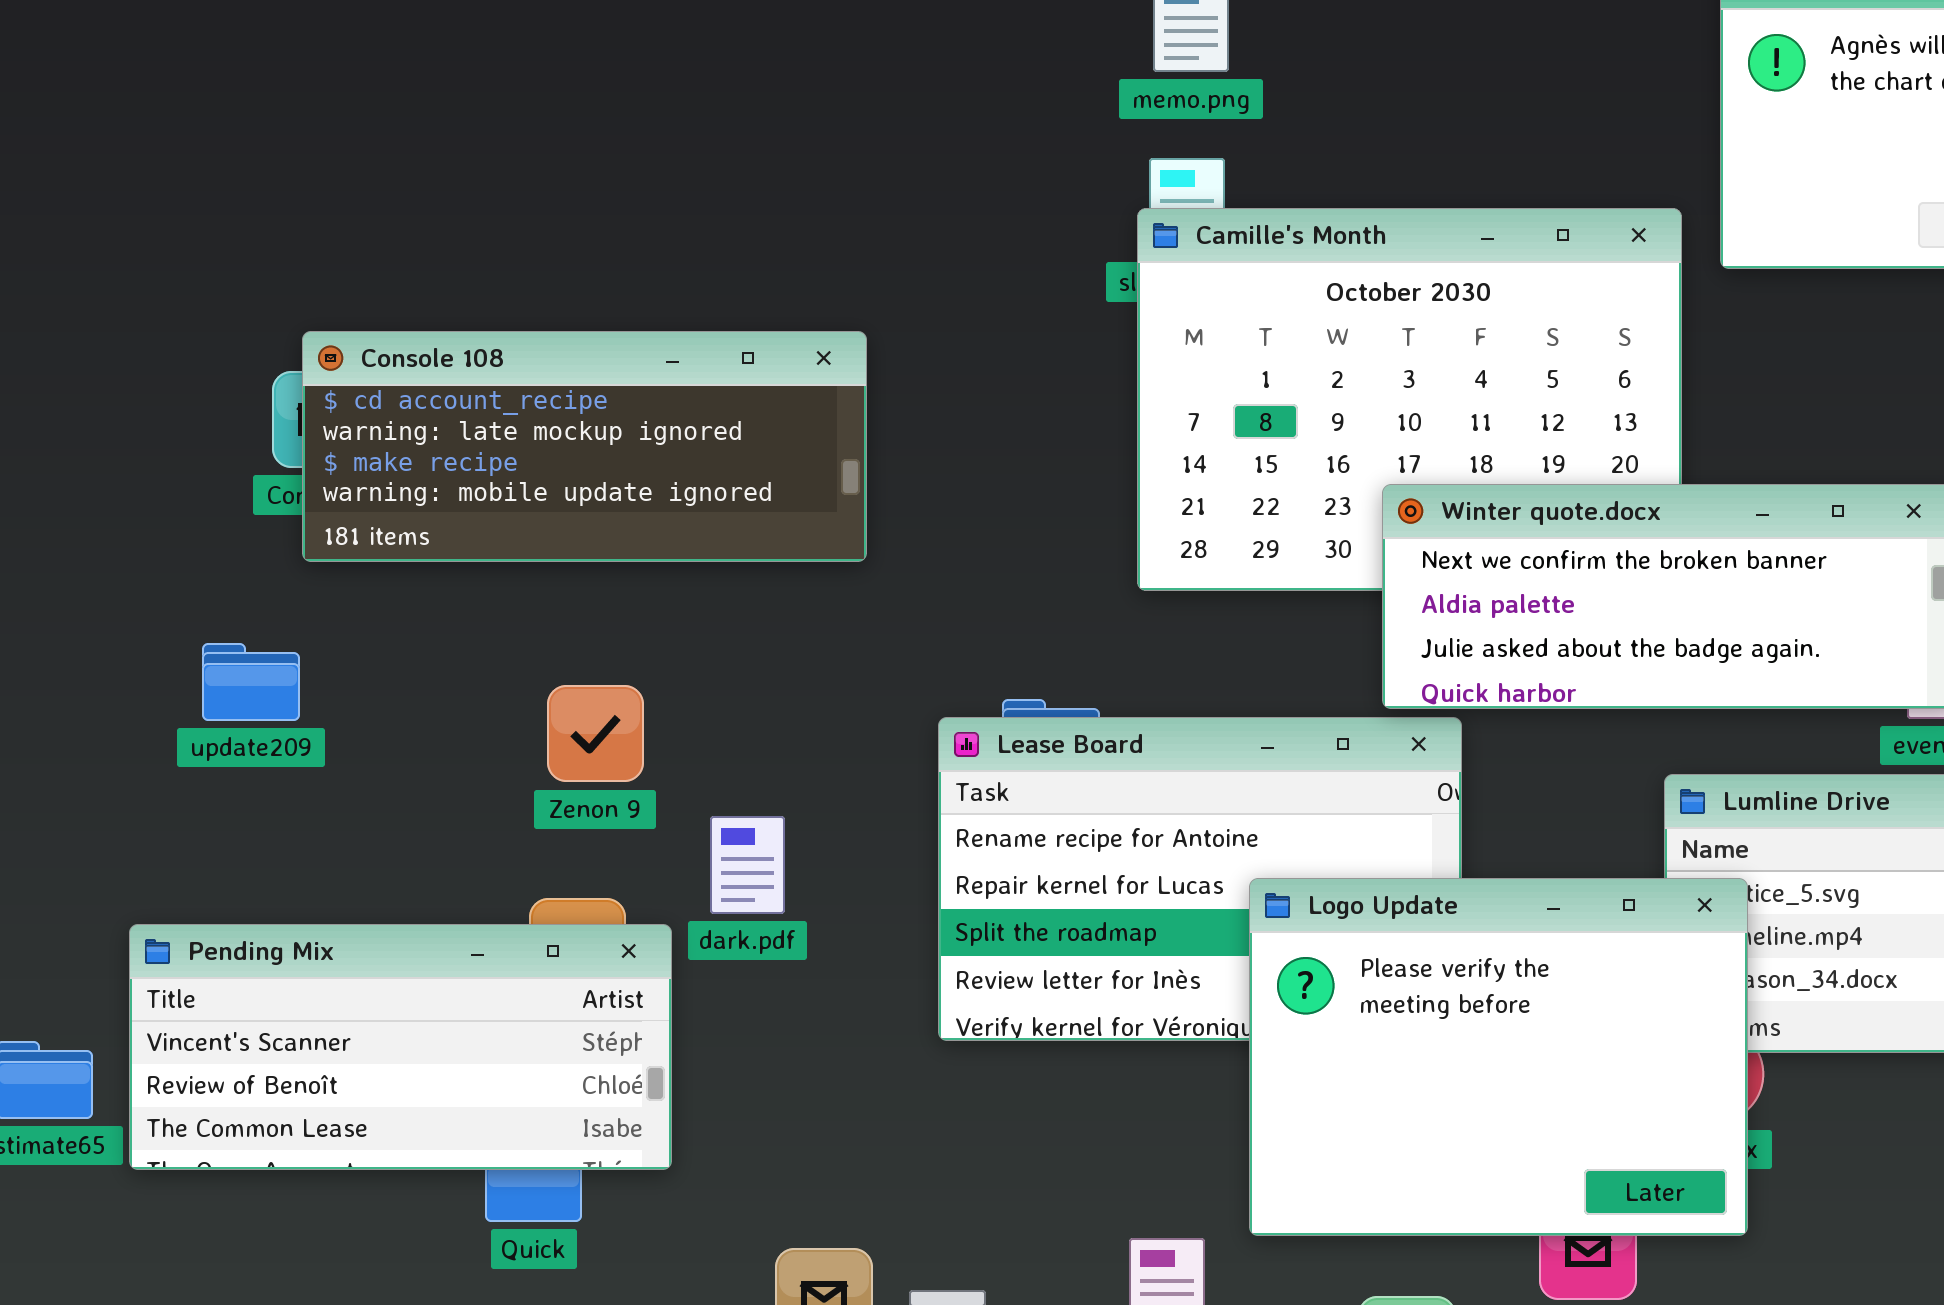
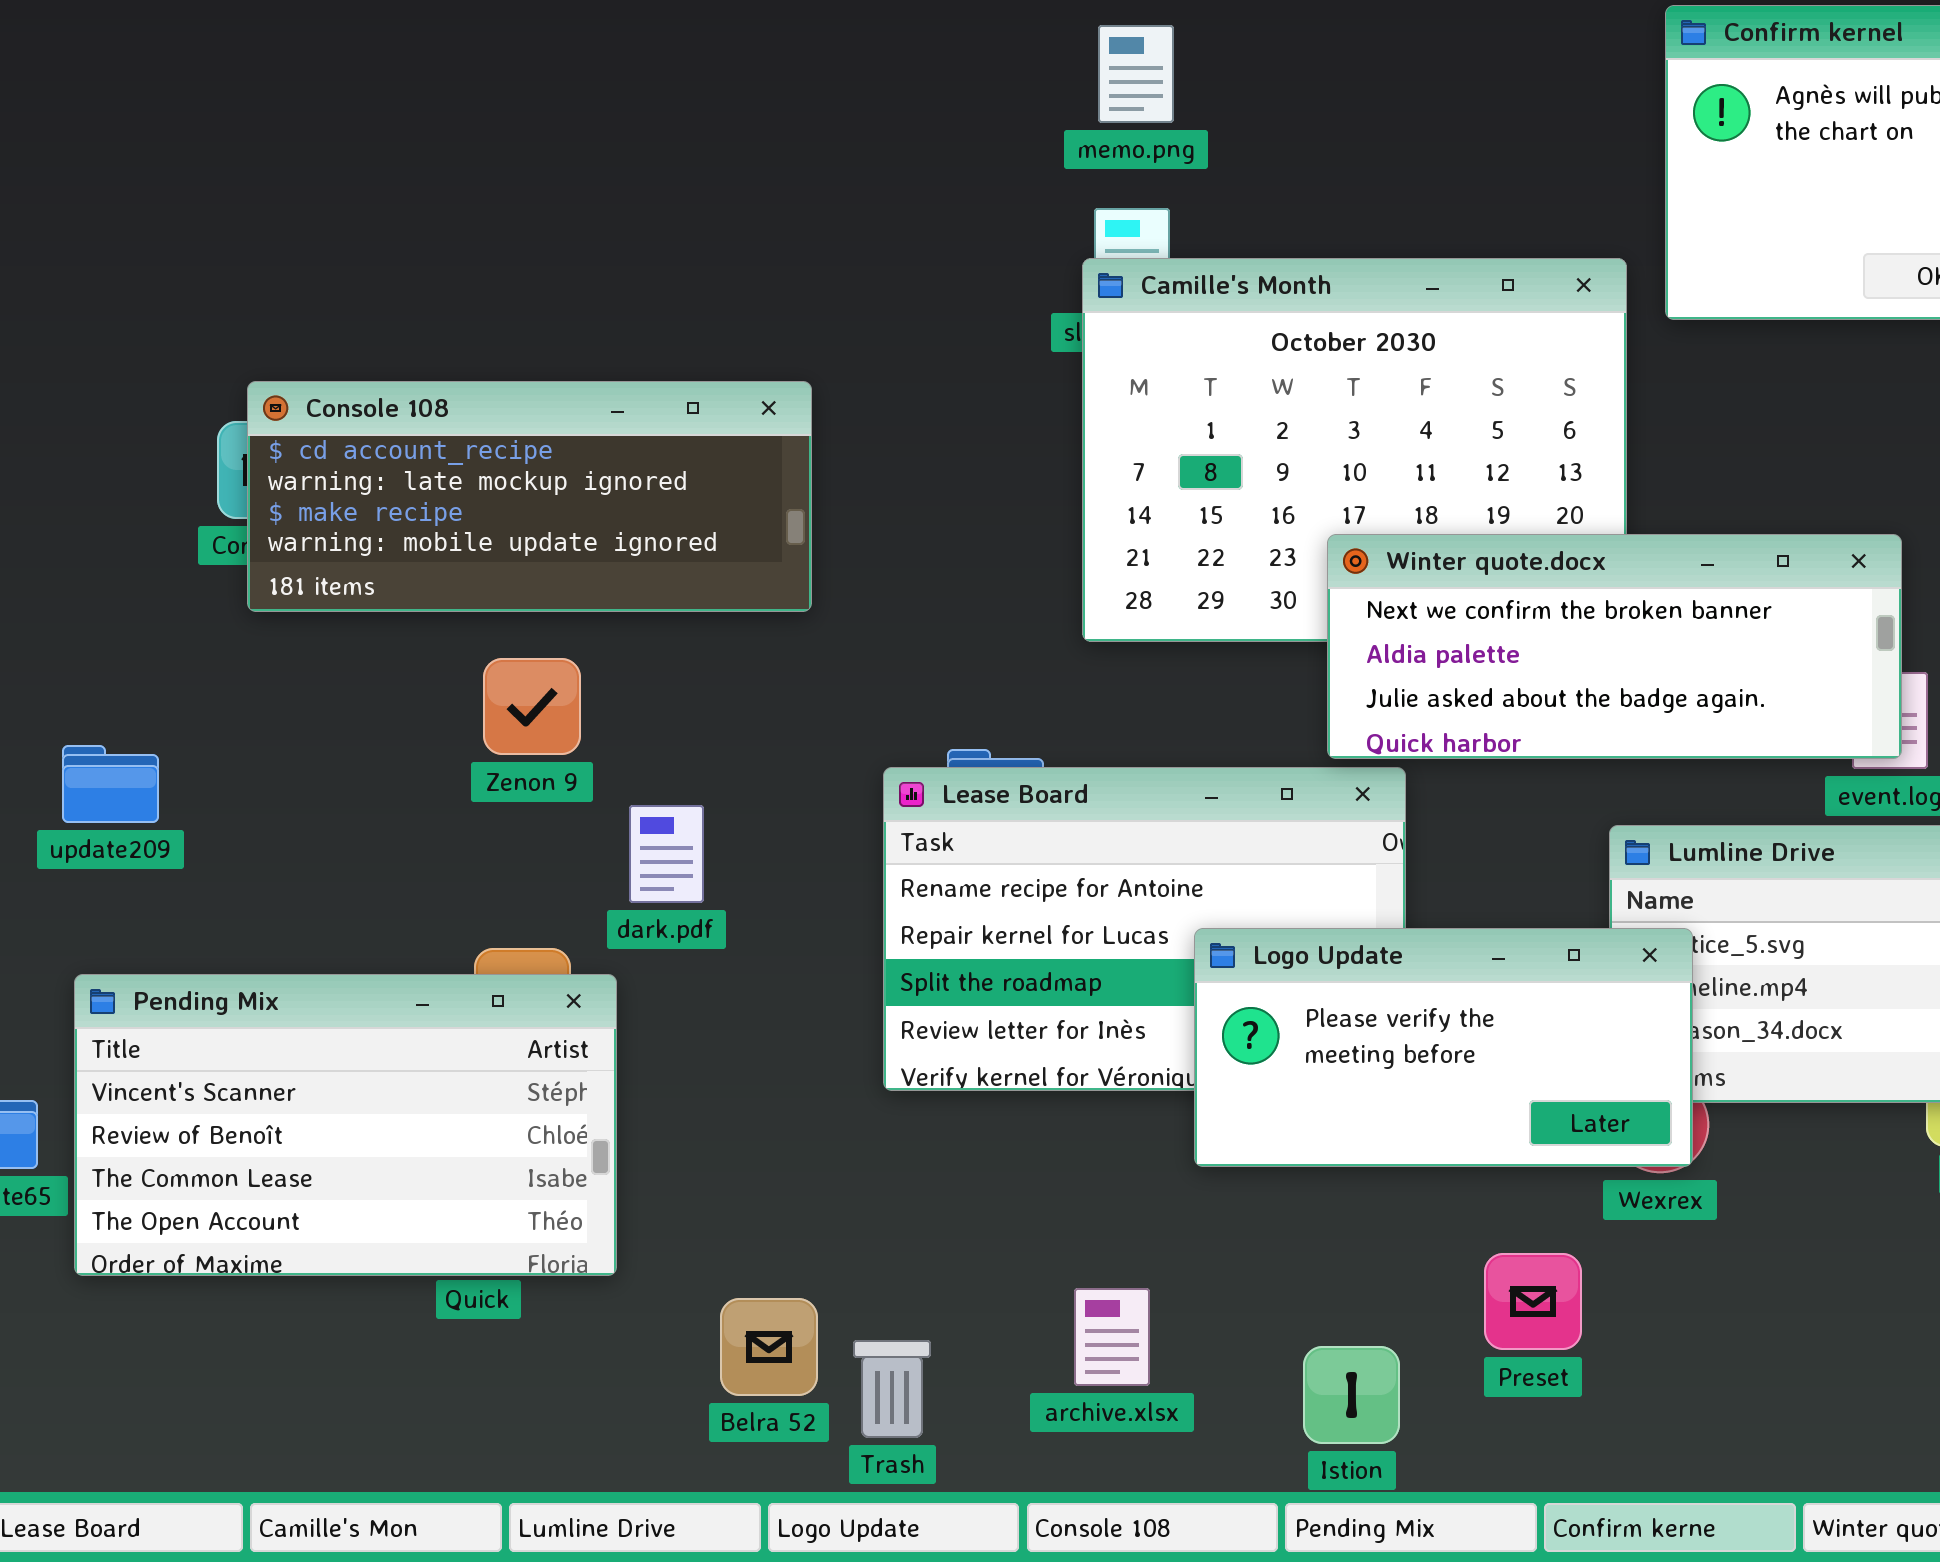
update209: [202,643,300,721] -> [62,745,159,823], moved
Zenon 9: [547,685,644,782] -> [483,658,581,755], moved
dark.pdf: [710,816,785,914] -> [629,805,704,903], moved
Logo Update: [1249,878,1748,1236] -> [1194,928,1693,1167], resized
Pending Mix: [129,924,672,1170] -> [74,974,617,1276], resized

